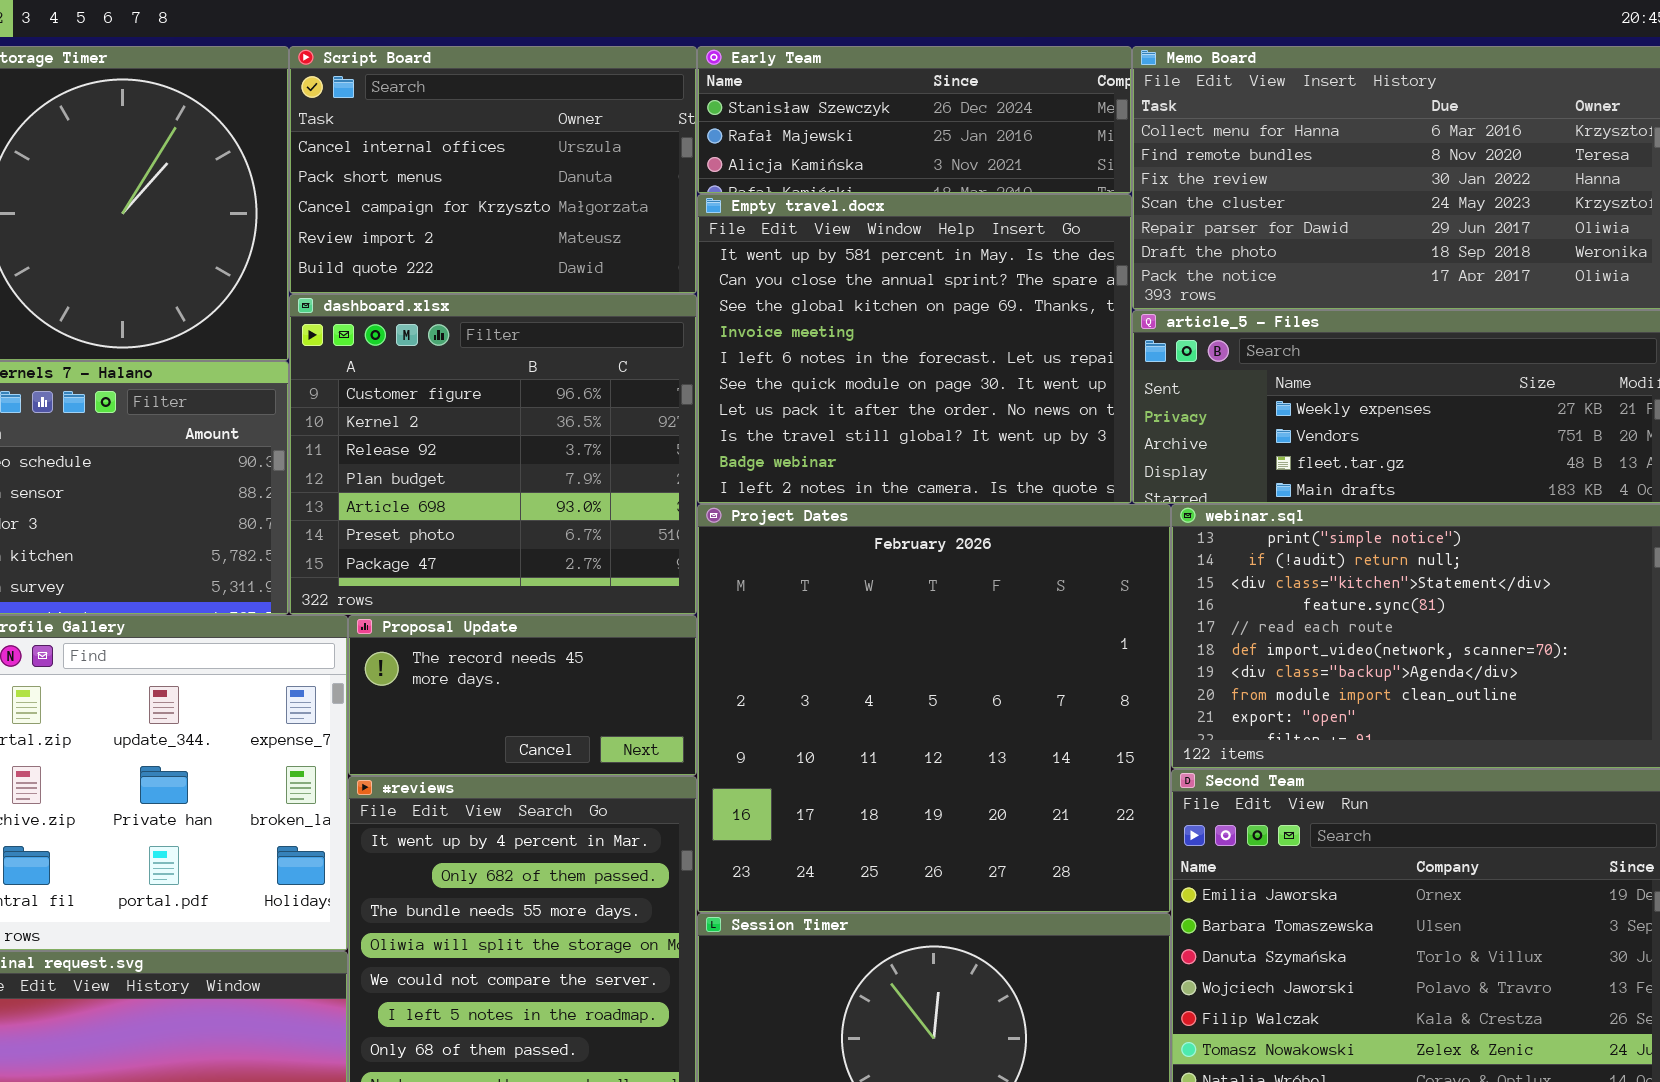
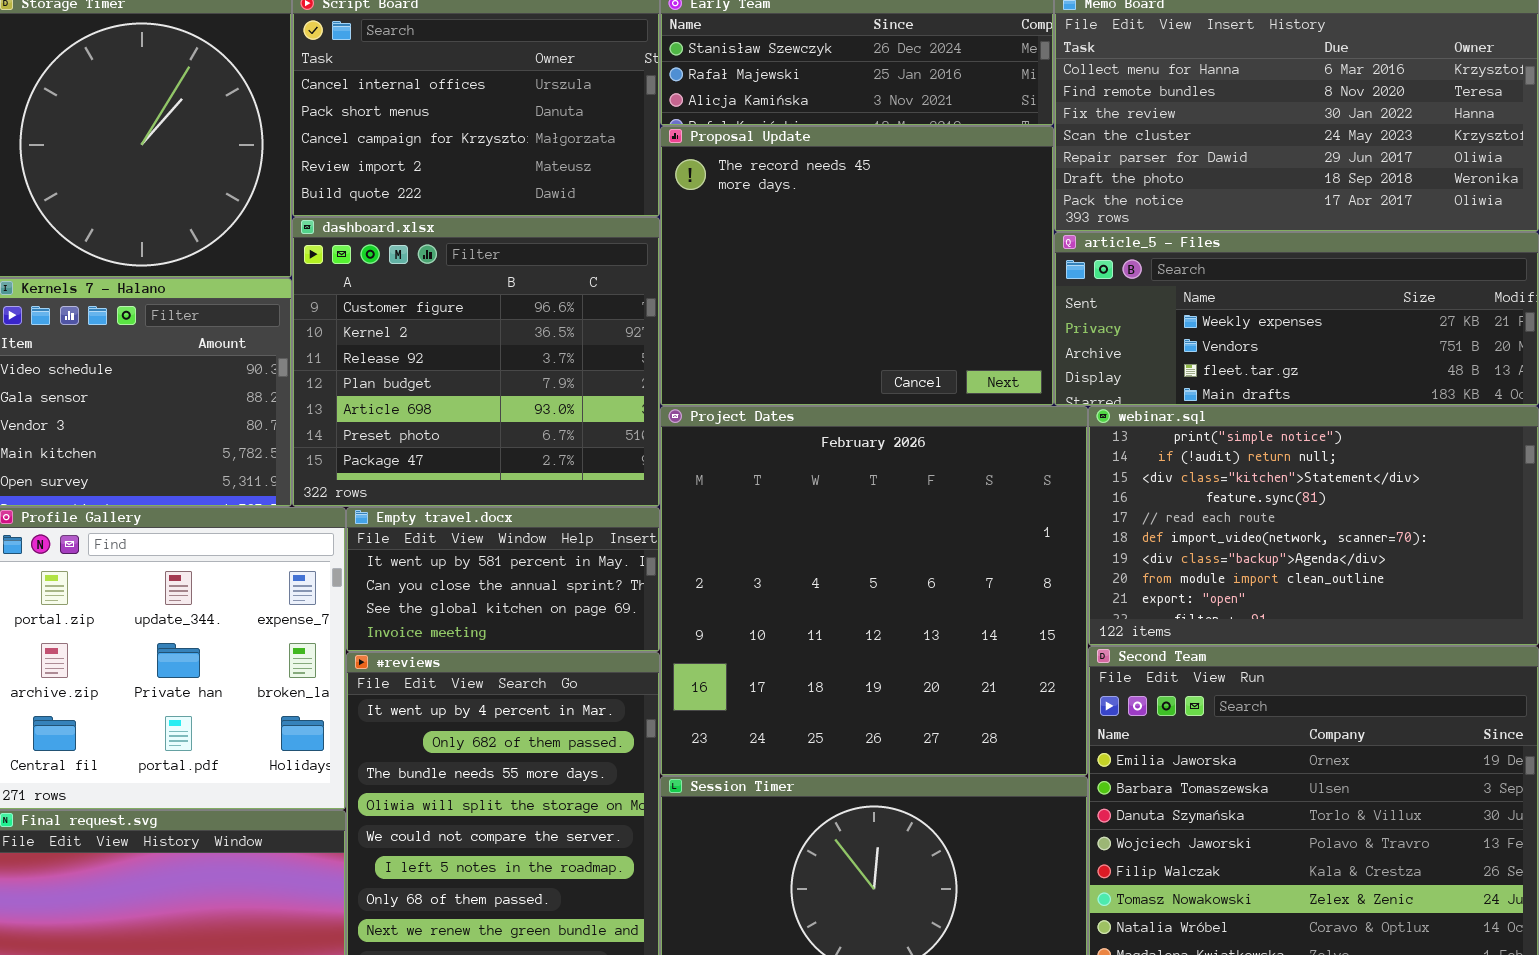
Empty travel.docx: [697,194,1132,504] -> [346,507,660,652], moved, resized
Proposal Update: [348,615,697,776] -> [660,126,1054,406], moved, resized

